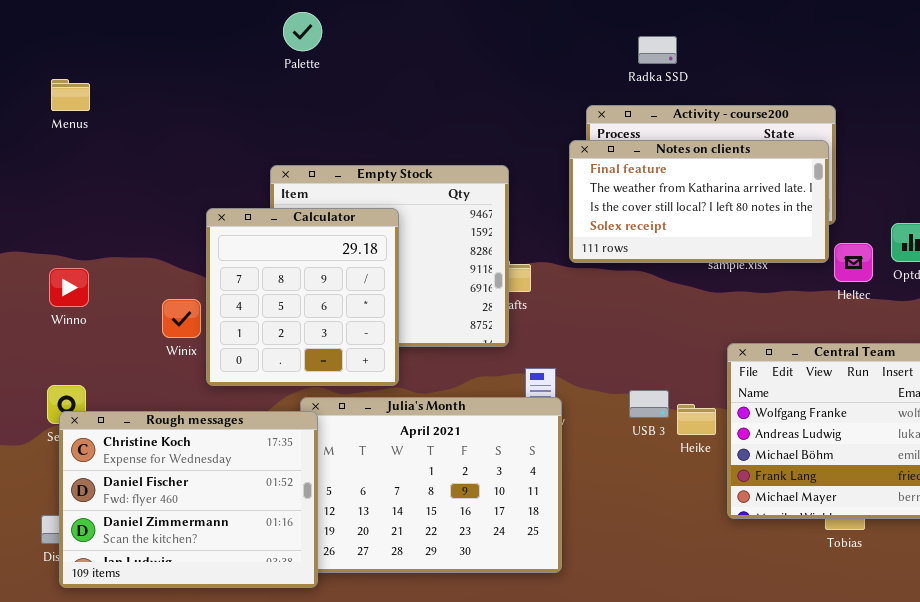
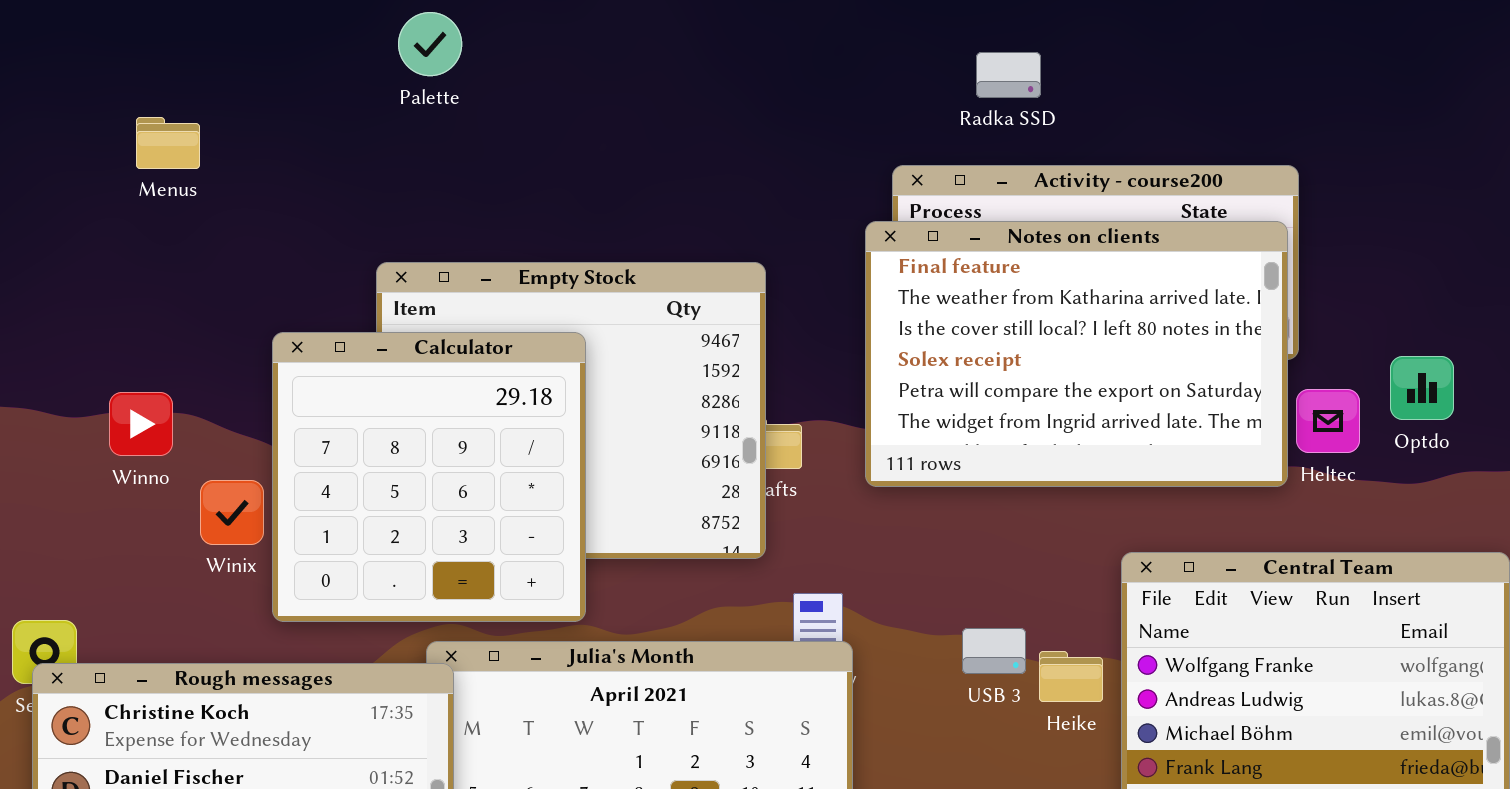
Menus: [51,79,90,111] -> [136,117,200,169], moved
Notes on clients: [569,140,829,263] -> [865,221,1288,487], resized
Winno: [49,268,89,307] -> [109,392,173,456], moved

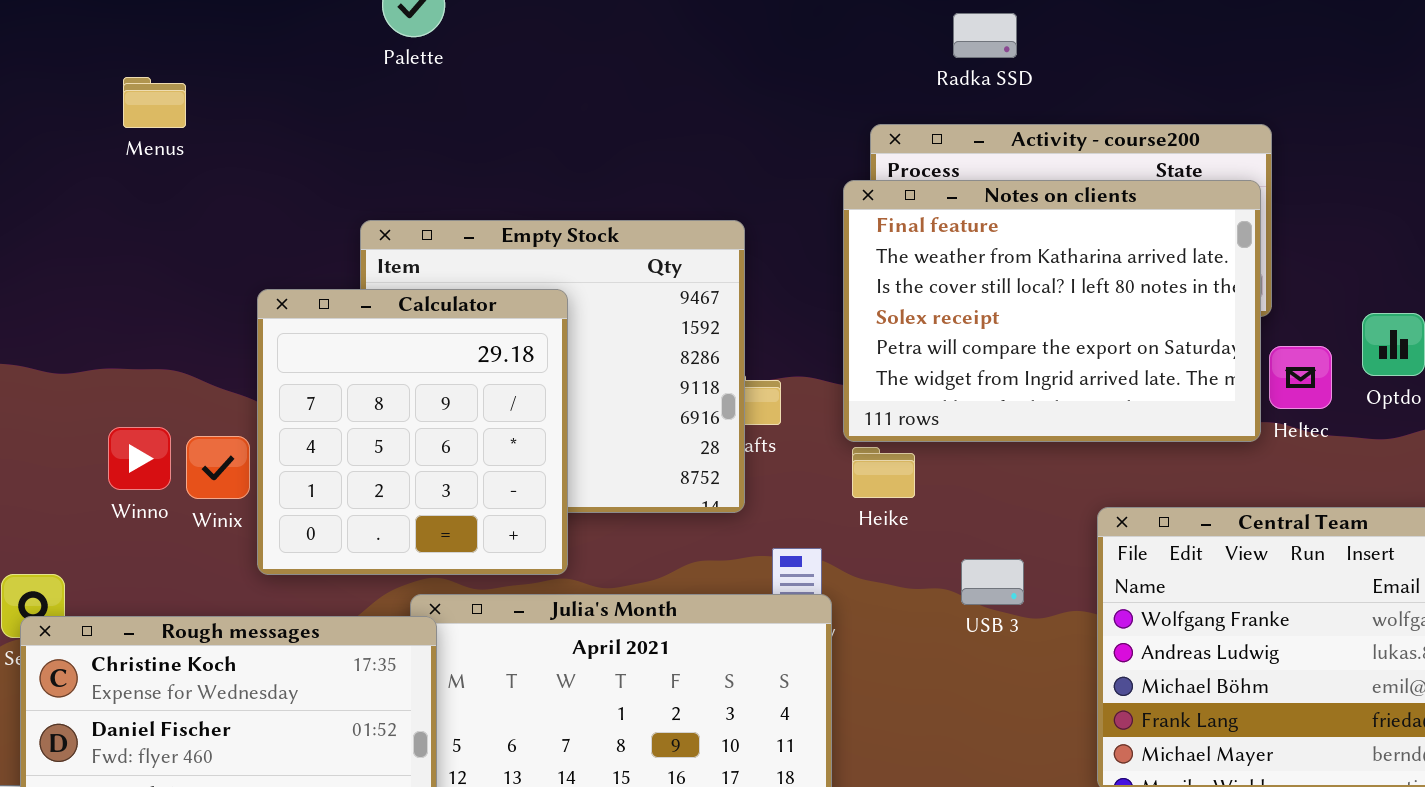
Winno: [109,392,173,456] -> [108,427,171,490], moved
USB 3: [962,628,1026,674] -> [961,559,1024,605], moved
Heike: [1039,651,1103,702] -> [852,447,915,498], moved

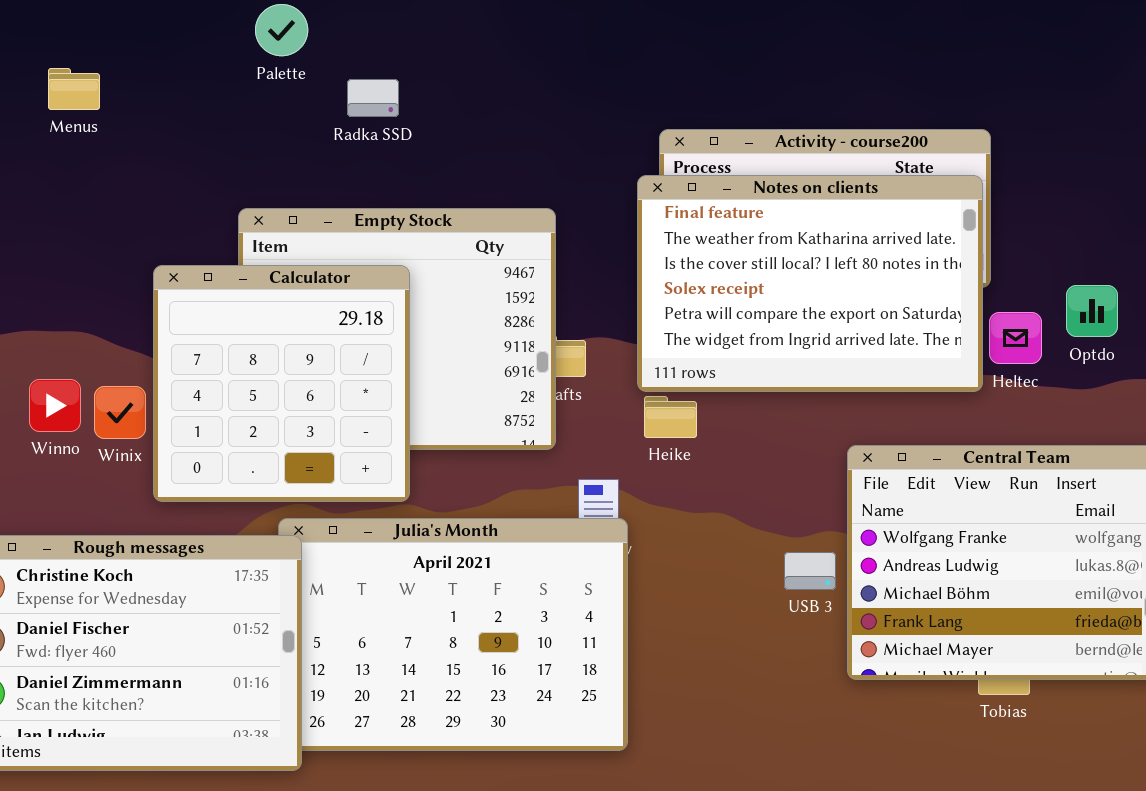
Radka SSD: [953,13,1017,58] -> [347,79,399,117], moved
Menus: [123,77,186,128] -> [48,68,100,110], moved
USB 3: [961,559,1024,605] -> [784,552,836,590], moved

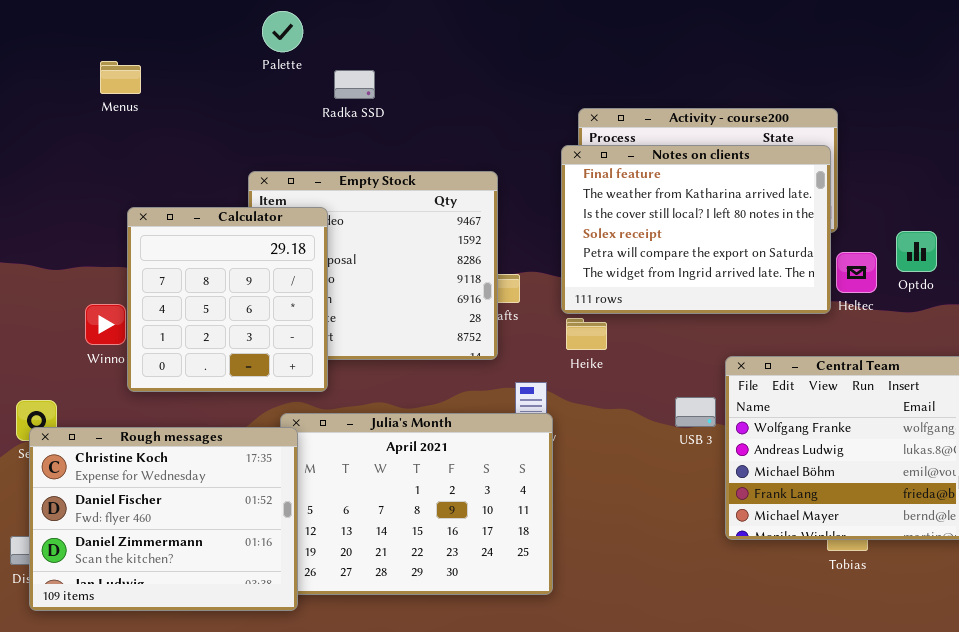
Calculator: [153,265,410,502] -> [127,207,328,392], moved
USB 3: [784,552,836,590] -> [675,397,716,427], moved

